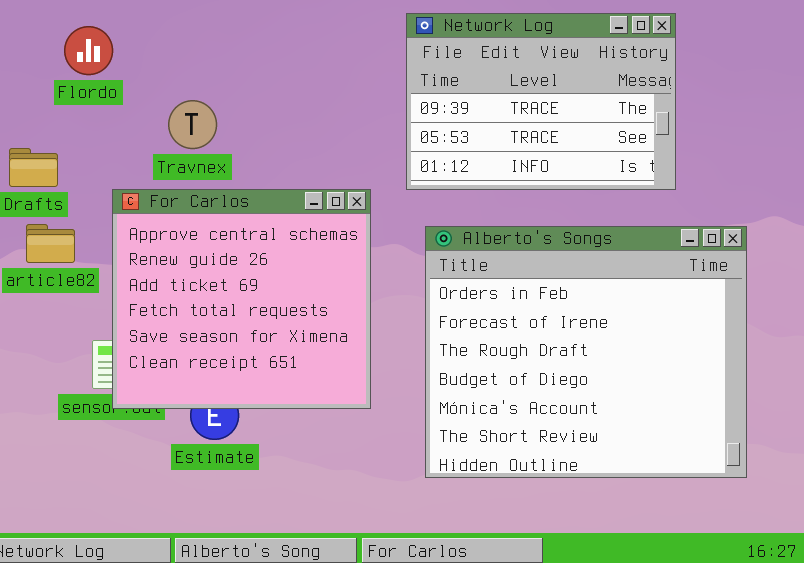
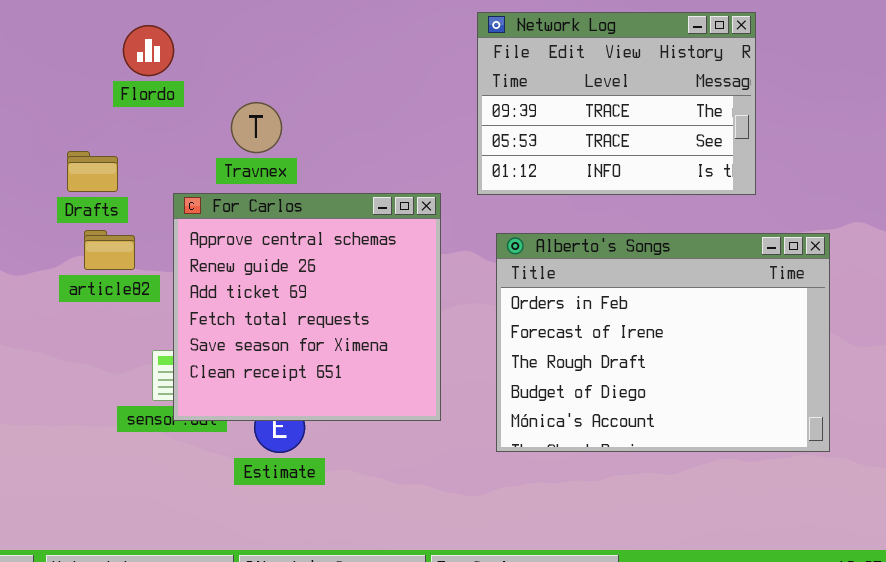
Alberto's Songs: [425,226,747,478] -> [496,233,830,452], resized

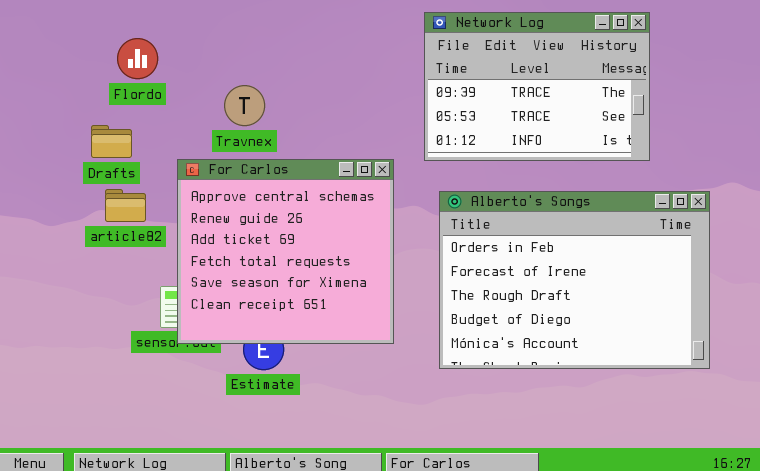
Flordo: [123,25,174,76] -> [117,38,158,79], moved

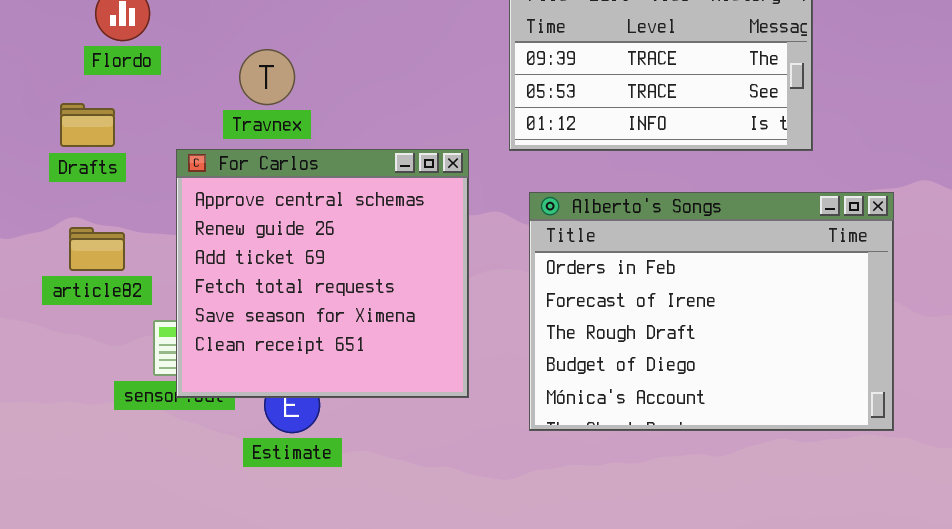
article82: [105,189,146,222] -> [69,227,125,271], moved

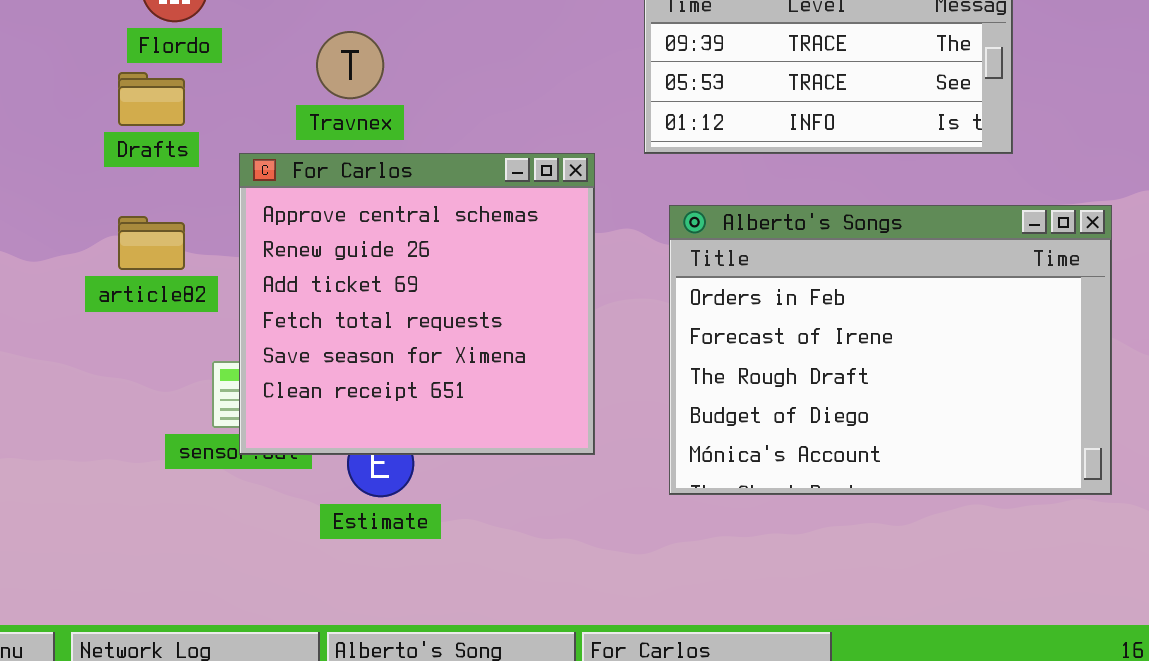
Drafts: [60,103,115,147] -> [118,72,185,126], moved
article82: [69,227,125,271] -> [118,216,185,270], moved

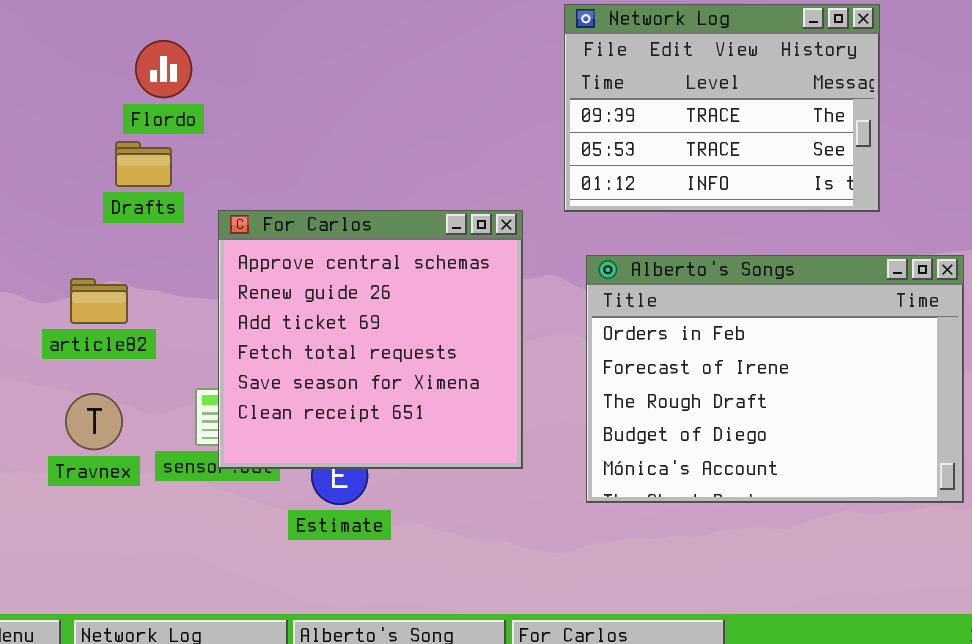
Travnex: [316,31,384,99] -> [65,393,123,450], moved
article82: [118,216,185,270] -> [70,278,128,324], moved

